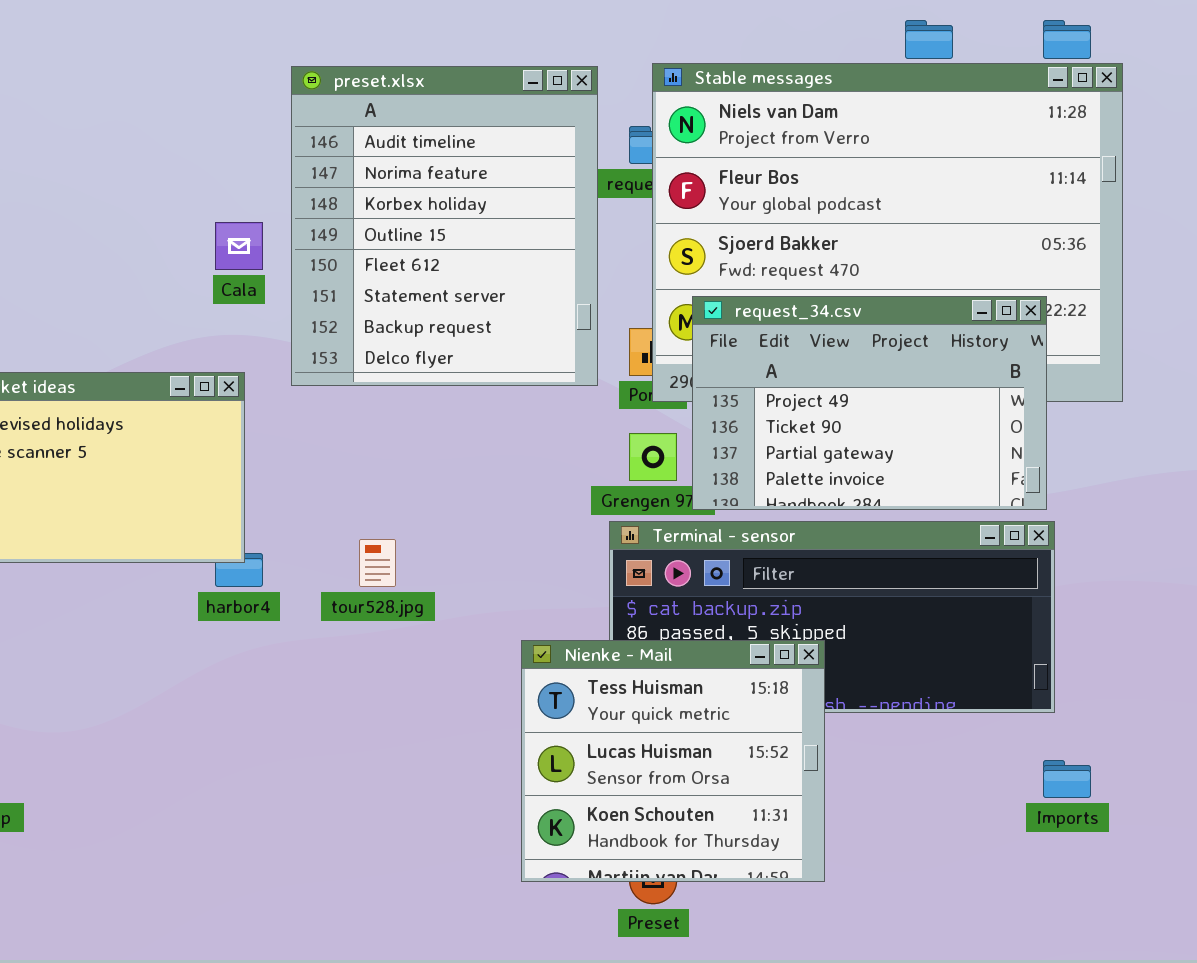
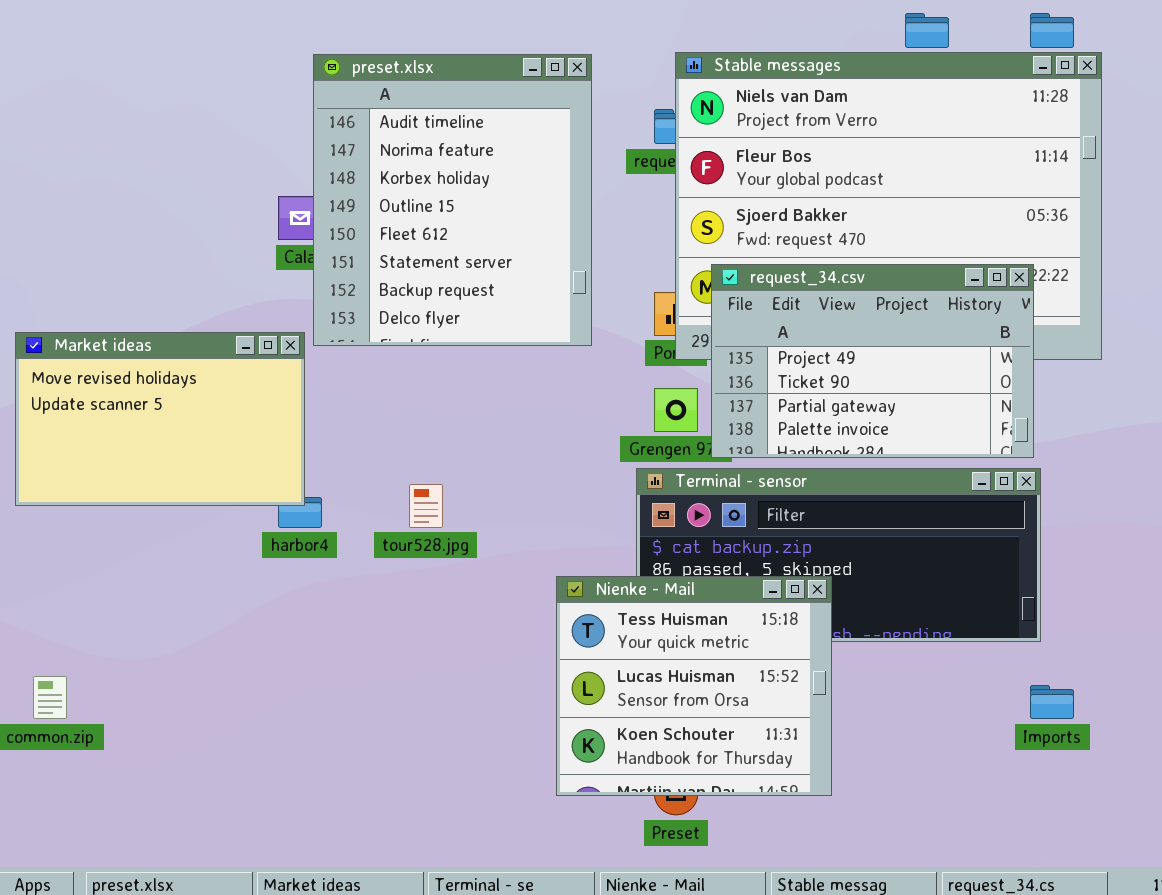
preset.xlsx: [291,66,598,386] -> [313,54,592,346], moved

